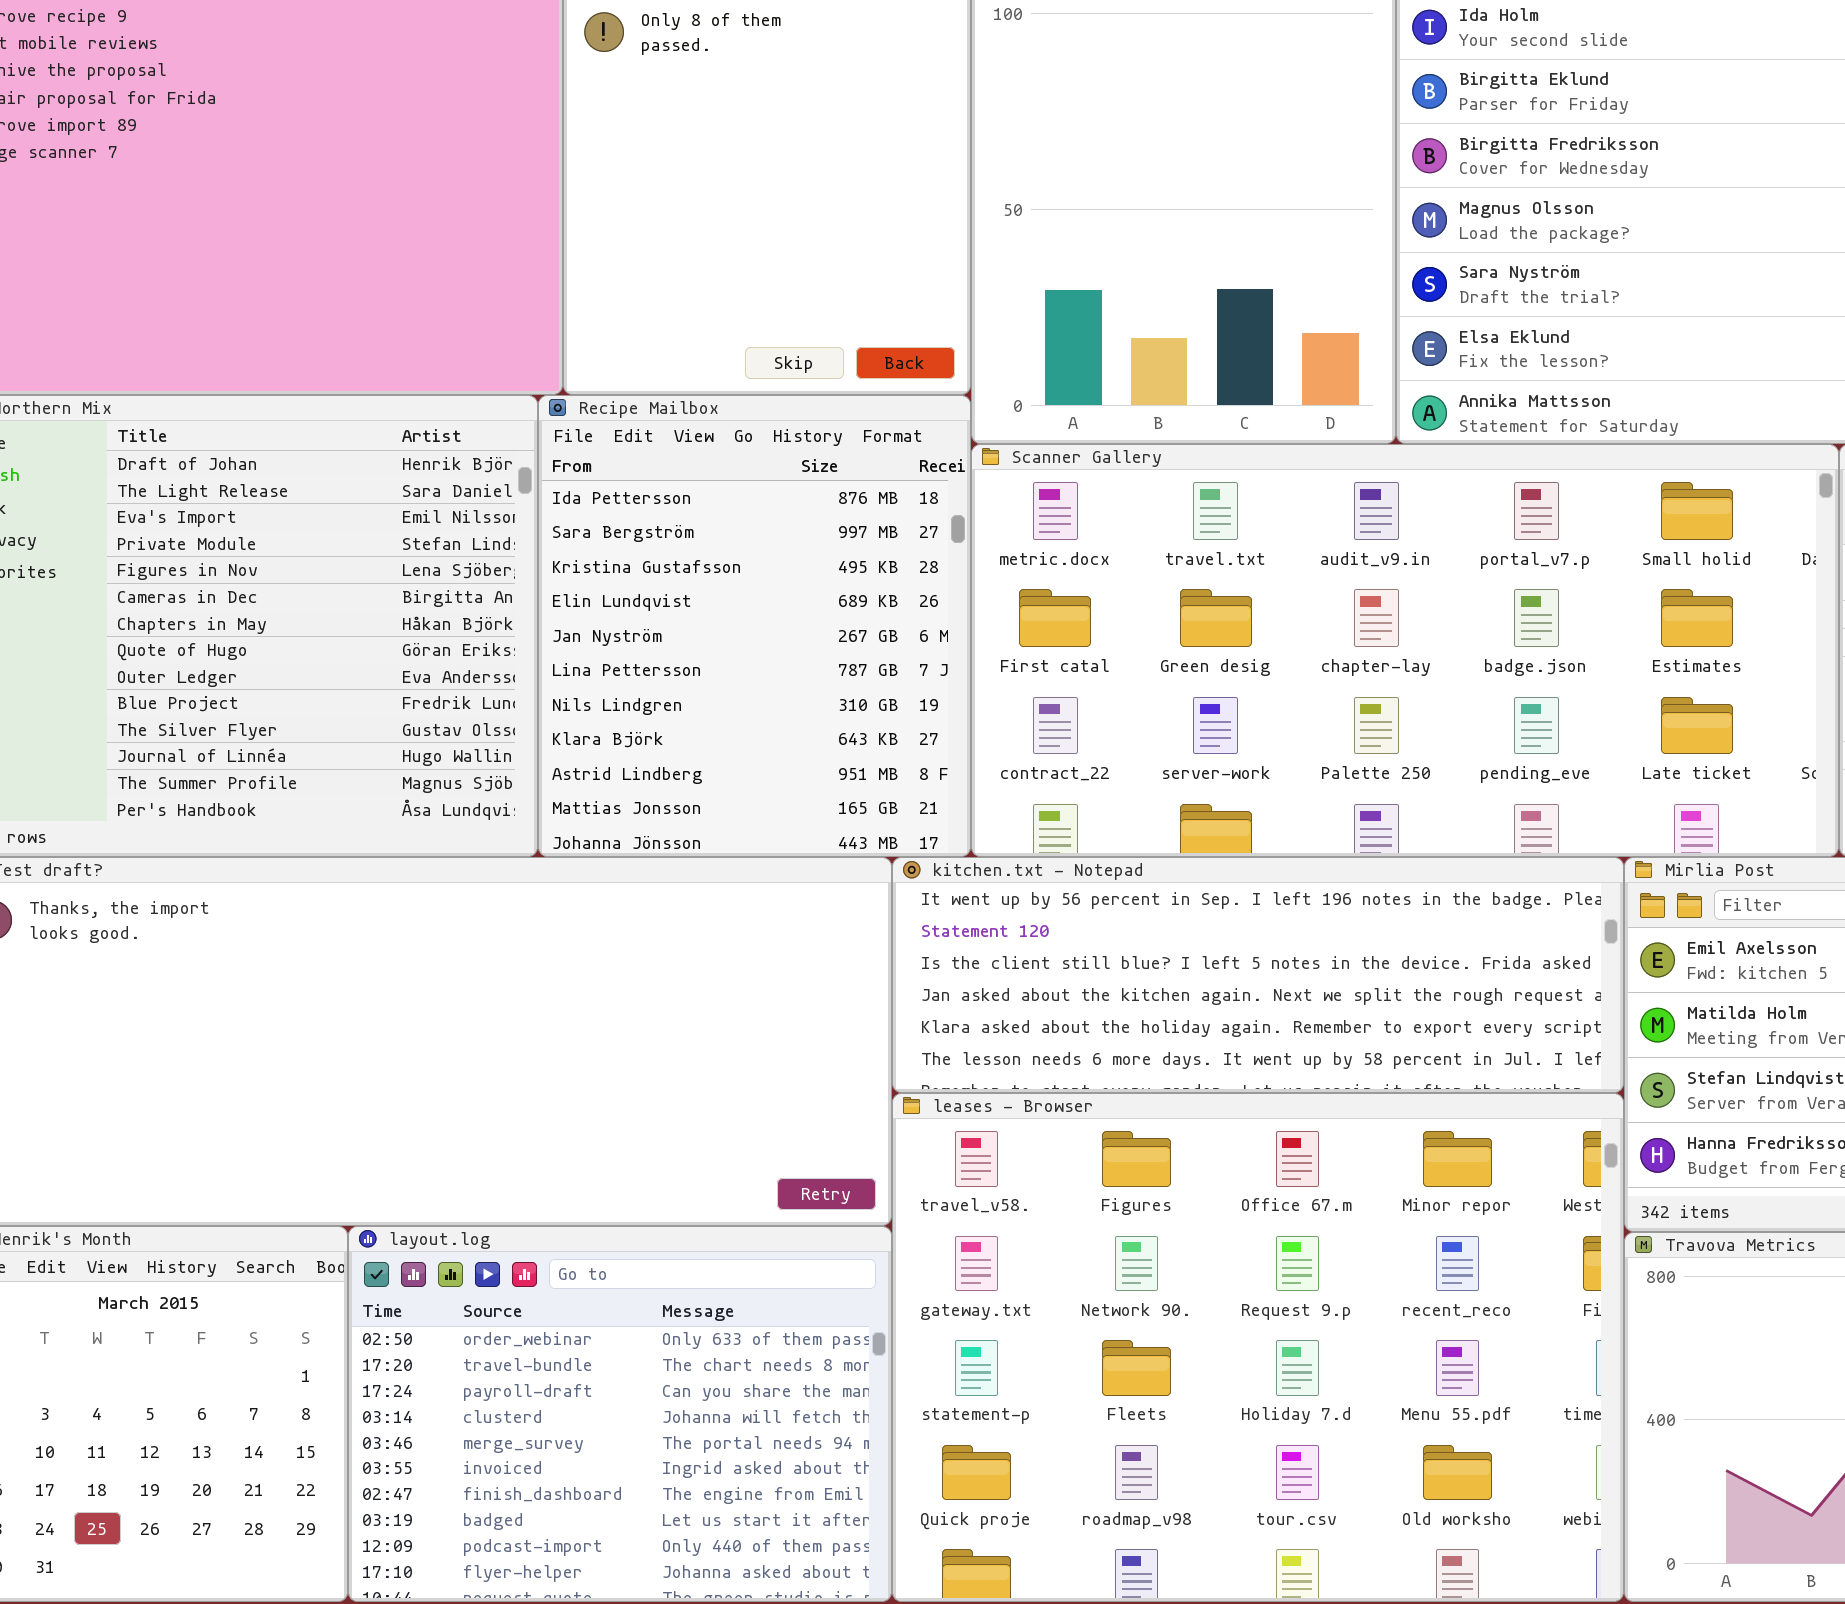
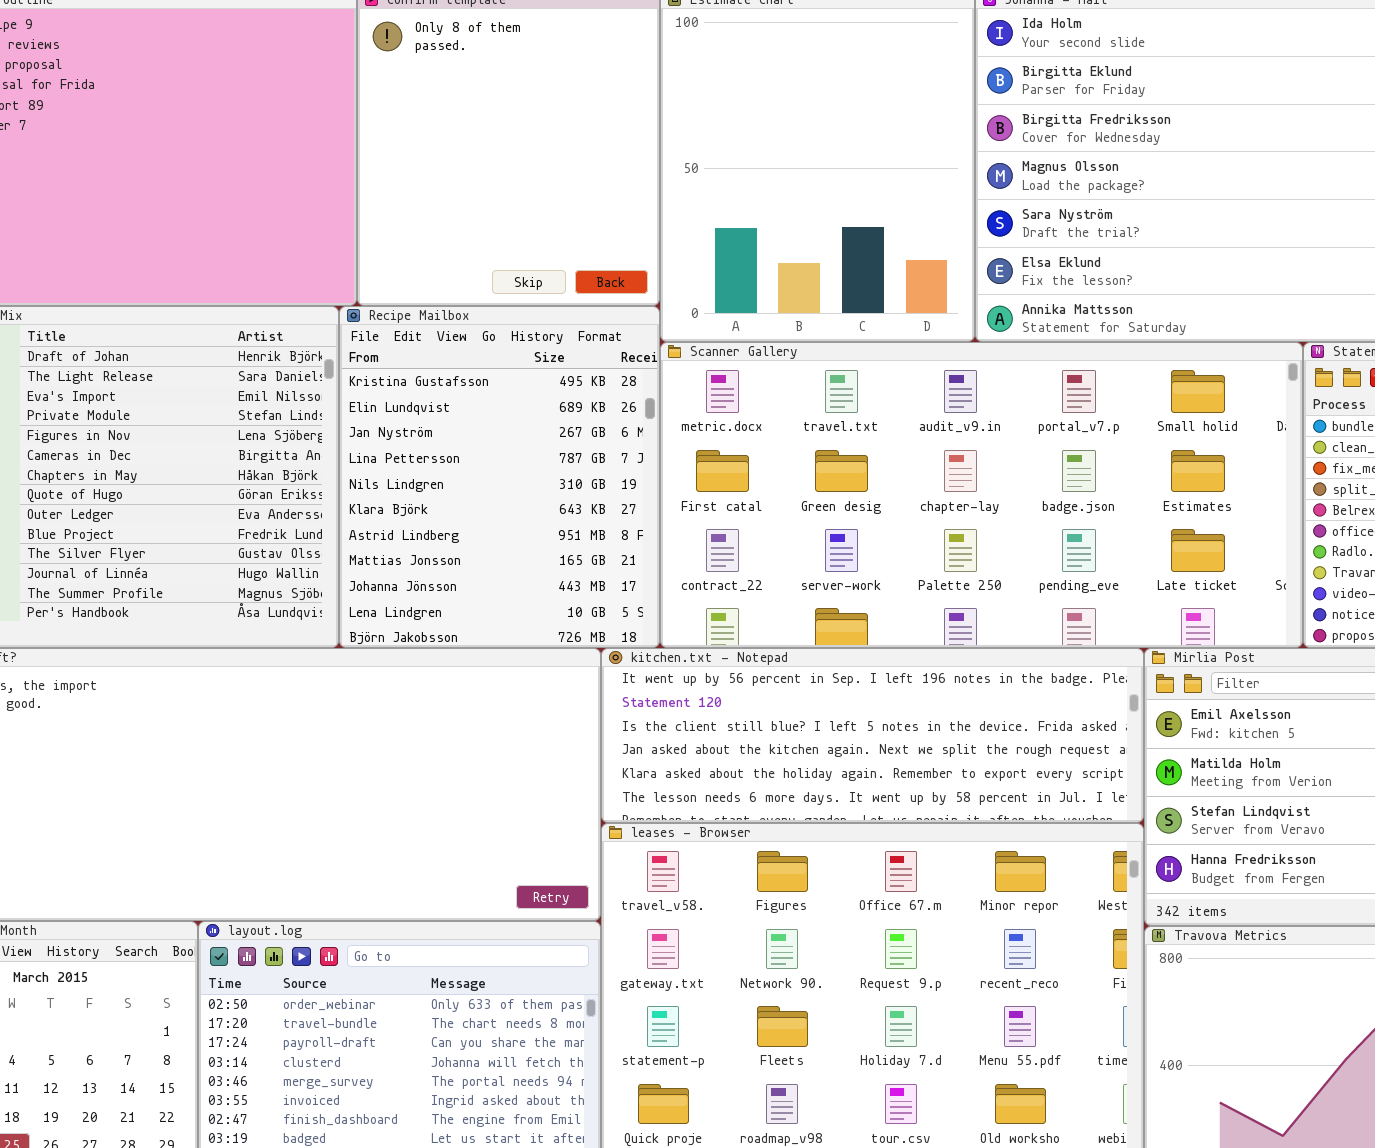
Recipe Mailbox: [538,395,971,857] -> [339,306,660,648], scrolled down 2 rows

